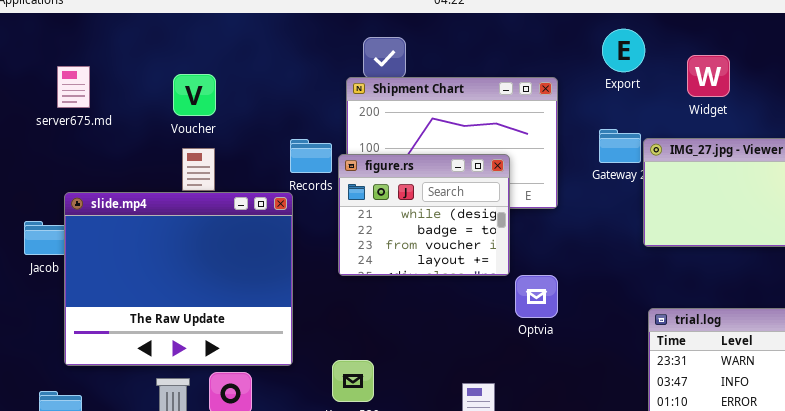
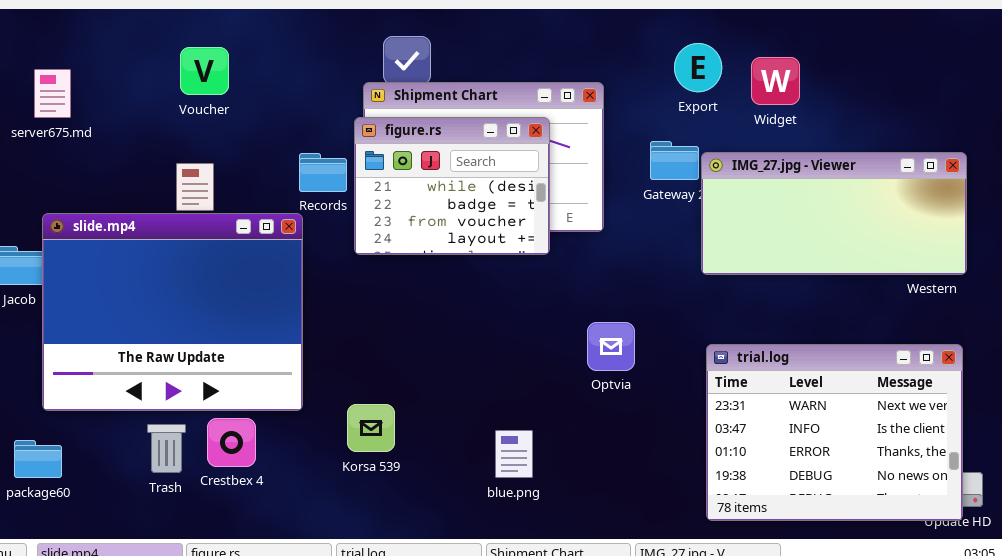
Export: [602,29,645,72] -> [674,43,722,92], moved
Voucher: [173,74,216,116] -> [180,47,229,95], moved
figure.rs: [338,154,510,276] -> [354,117,550,255], moved
Optvia: [515,275,558,318] -> [587,322,635,371], moved

